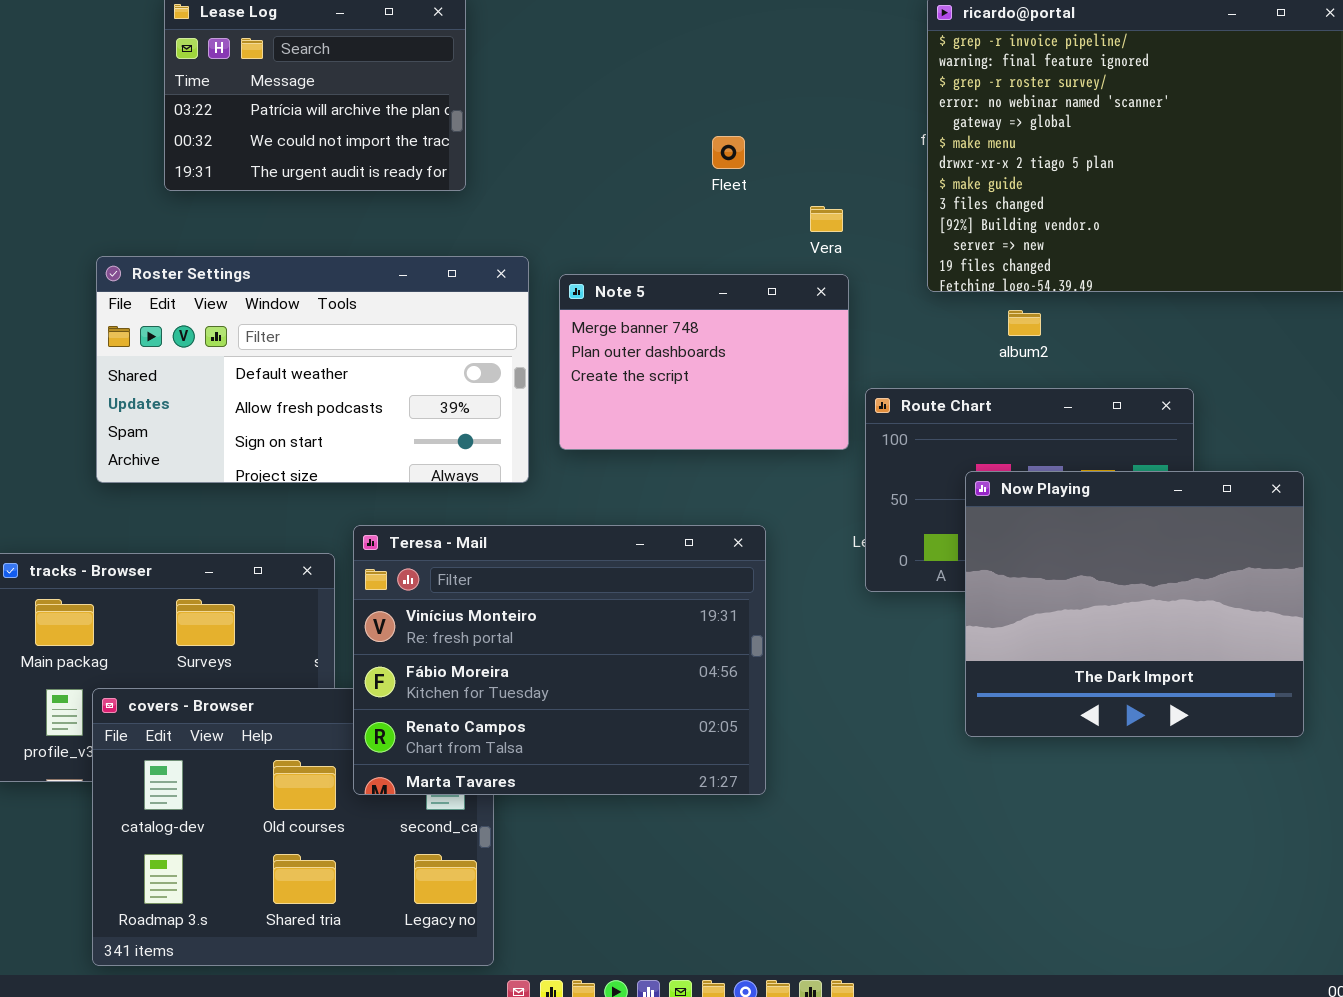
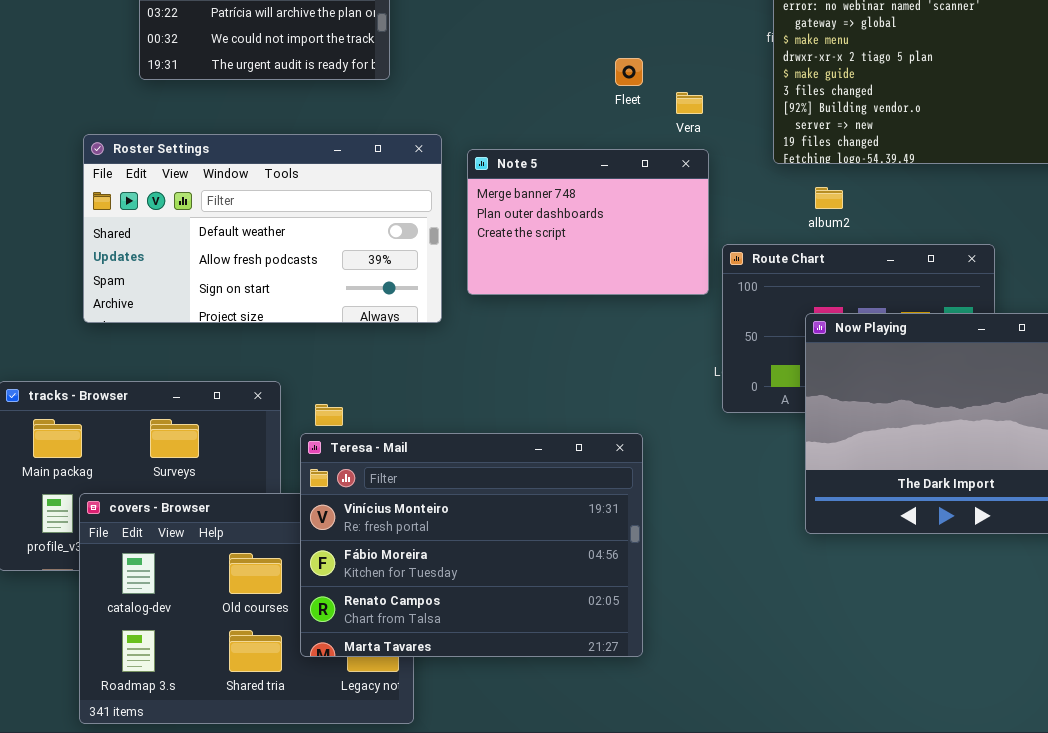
Fleet: [712,136,745,169] -> [615,58,643,86], moved
album2: [1008,310,1041,336] -> [815,187,843,209], moved
Teresa - Mail: [353,525,766,795] -> [300,433,643,657], moved

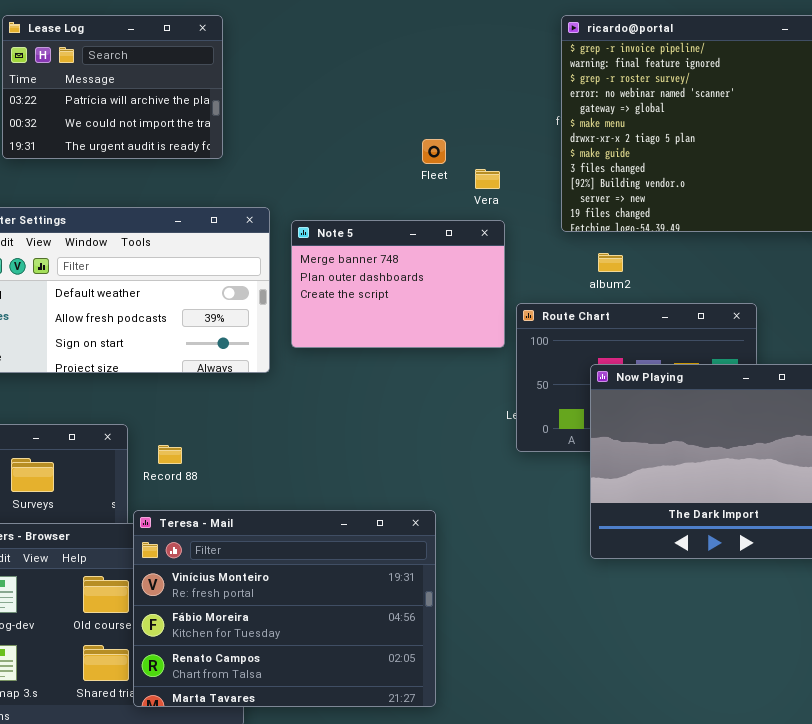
Teresa - Mail: [300,433,643,657] -> [133,510,436,707], moved

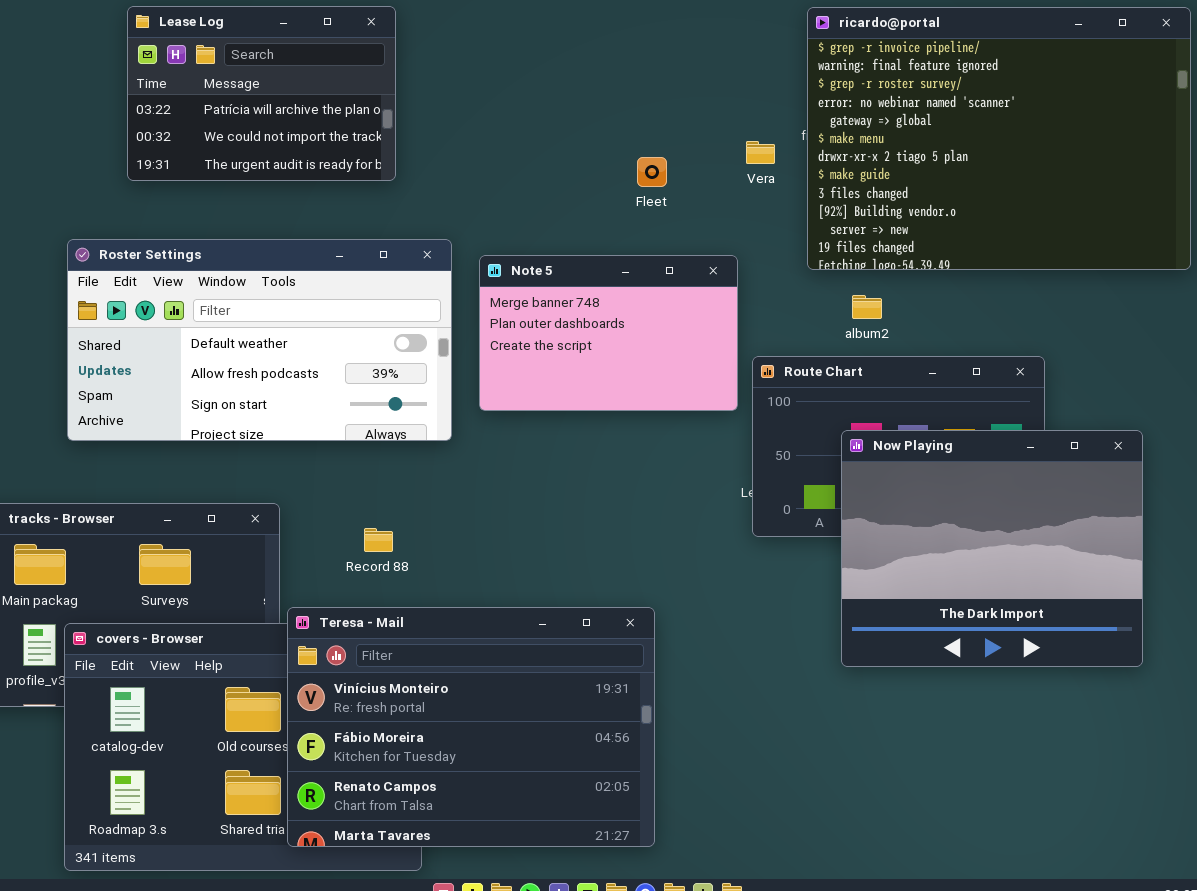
Vera: [475,169,500,189] -> [746,141,775,164], moved
Record 88: [158,445,182,464] -> [364,528,393,552], moved

